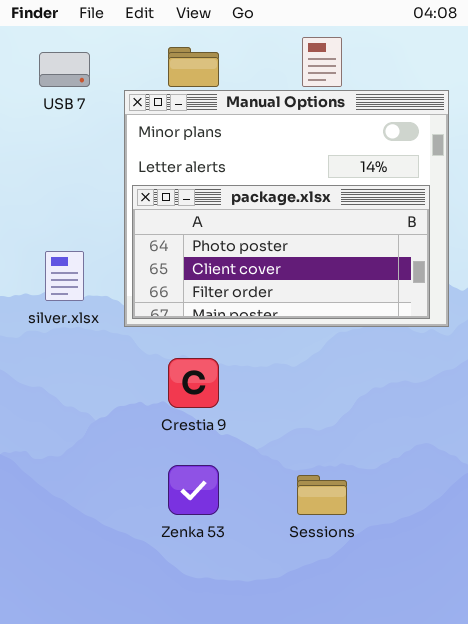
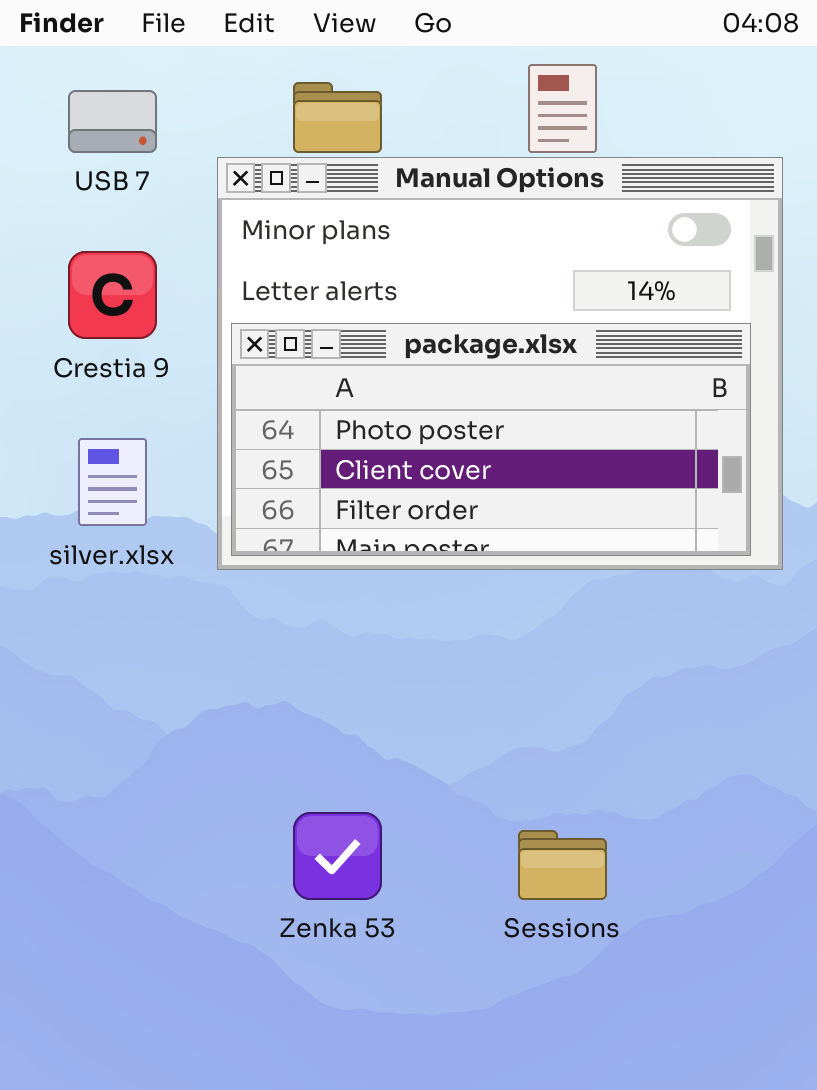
Crestia 9: [168,358,219,408] -> [68,251,157,339], moved

